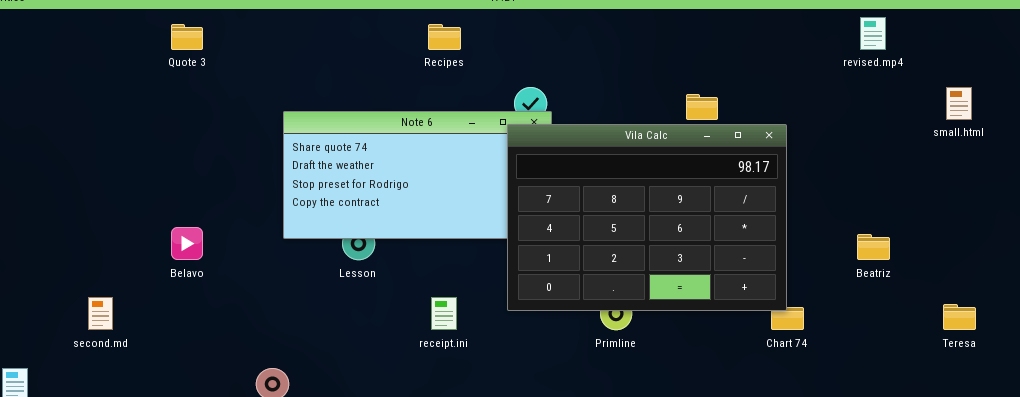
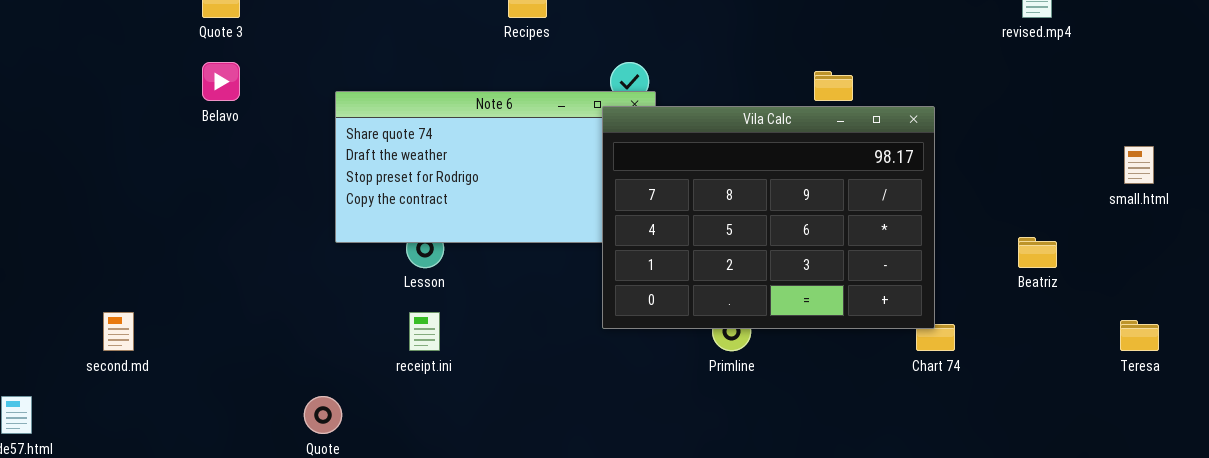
small.html: [946,87,972,120] -> [1124,146,1154,184], moved
Belavo: [171,227,203,260] -> [202,62,240,101], moved
receipt.ini: [431,297,457,330] -> [409,312,440,351], moved

